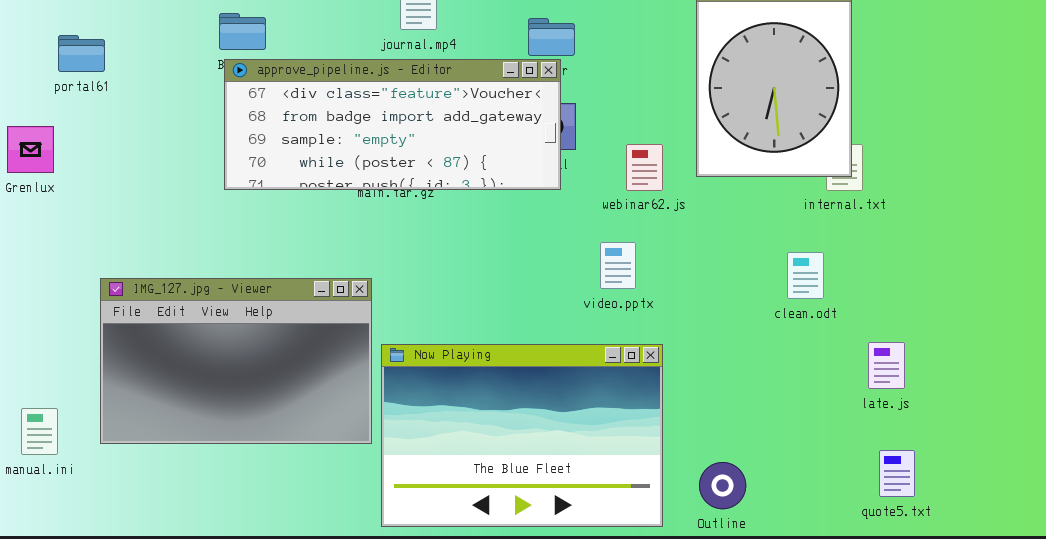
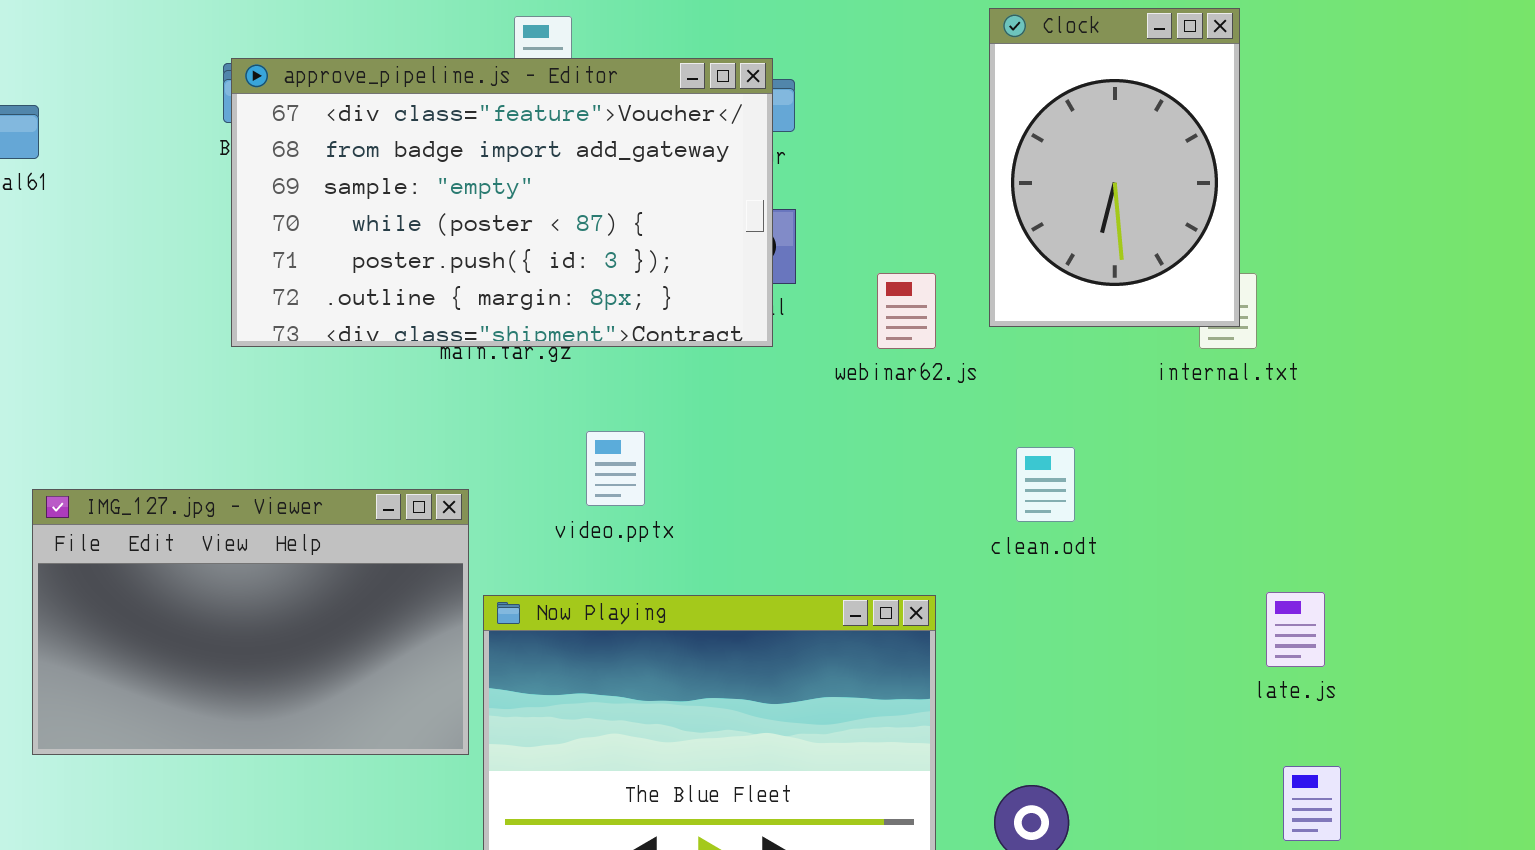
approve_pipeline.js - Editor: [224,59,561,190] -> [231,58,773,347], resized
video.pptx: [600,242,636,289] -> [586,431,645,506], moved
clean.odt: [787,252,824,299] -> [1016,447,1075,522], moved

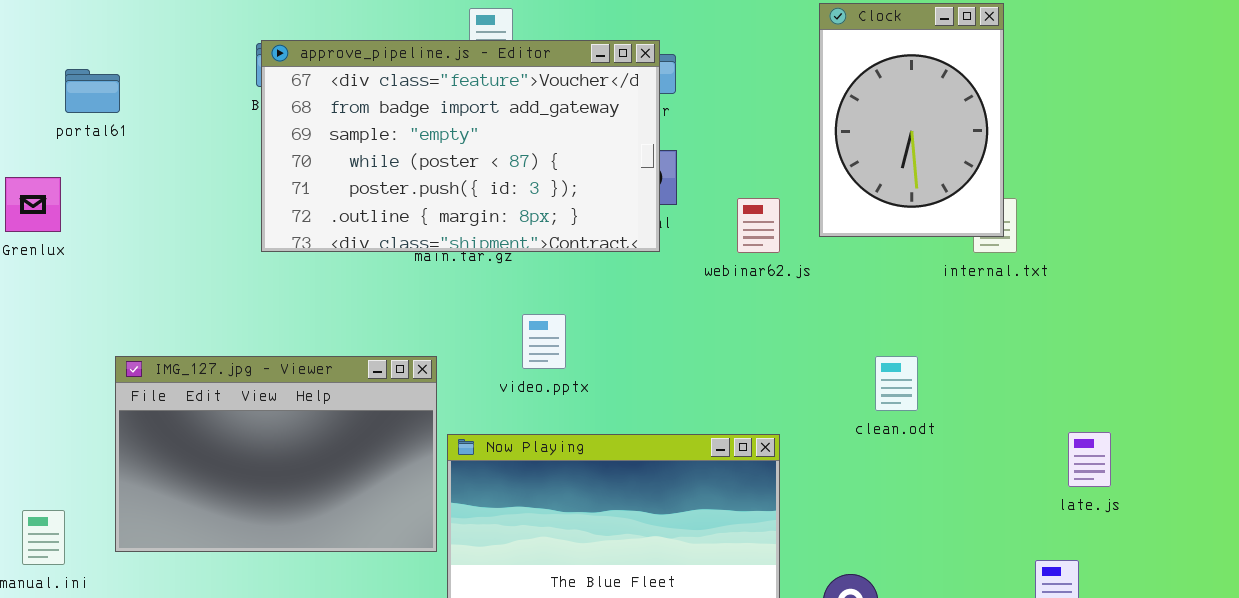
clean.odt: [1016,447,1075,522] -> [875,356,918,411], moved
late.js: [1266,592,1325,667] -> [1068,432,1111,487], moved

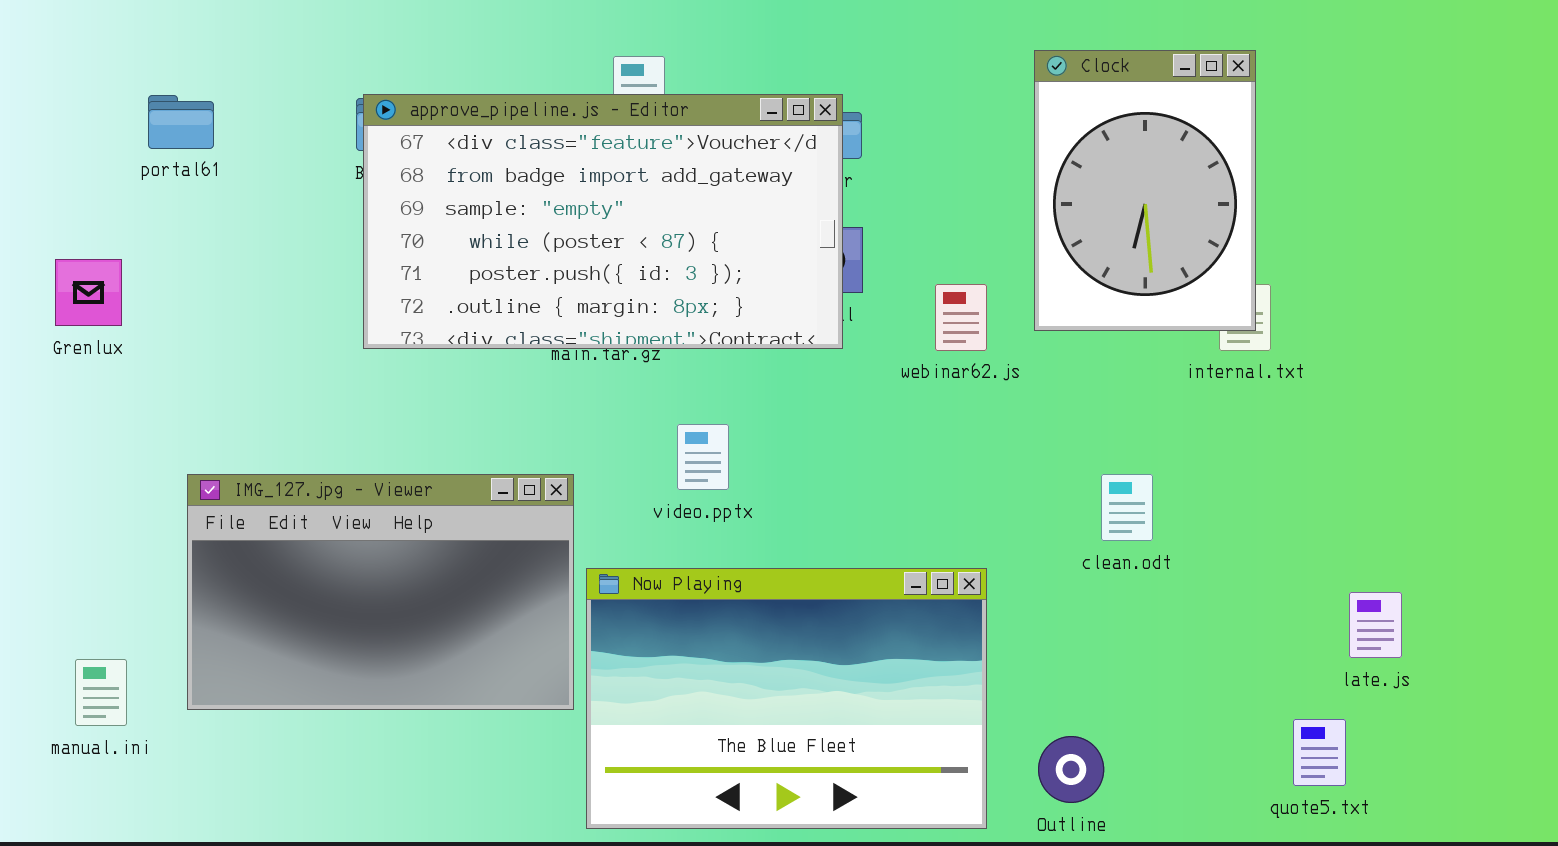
portal61: [65,69,120,113] -> [148,95,214,149], moved
late.js: [1068,432,1111,487] -> [1349,592,1402,658], moved

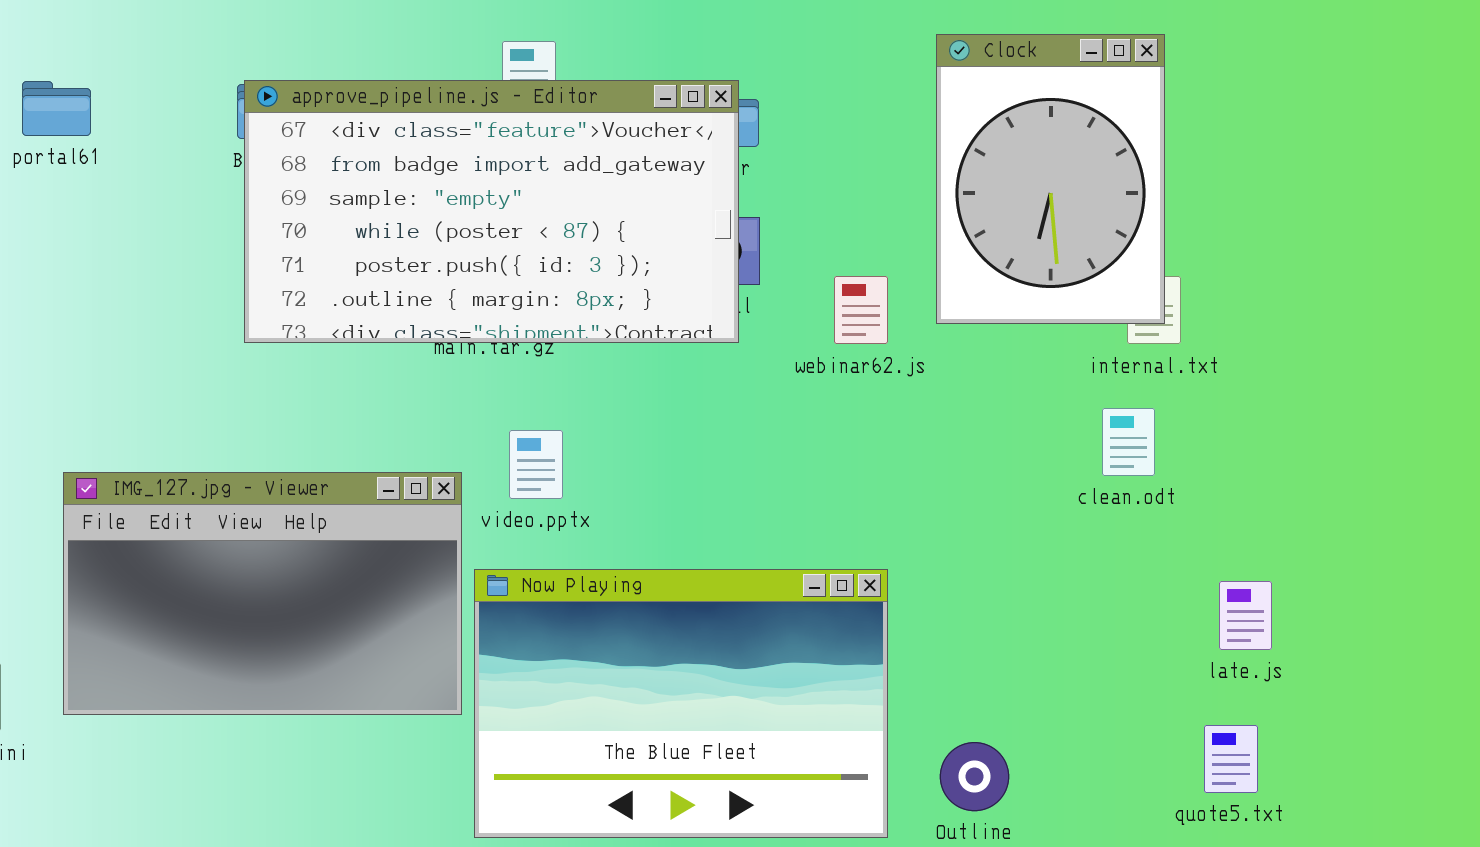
video.pptx: [677,424,729,490] -> [509,430,563,499], moved
clean.odt: [1101,474,1153,541] -> [1102,408,1155,476], moved
late.js: [1349,592,1402,658] -> [1219,581,1272,650], moved

